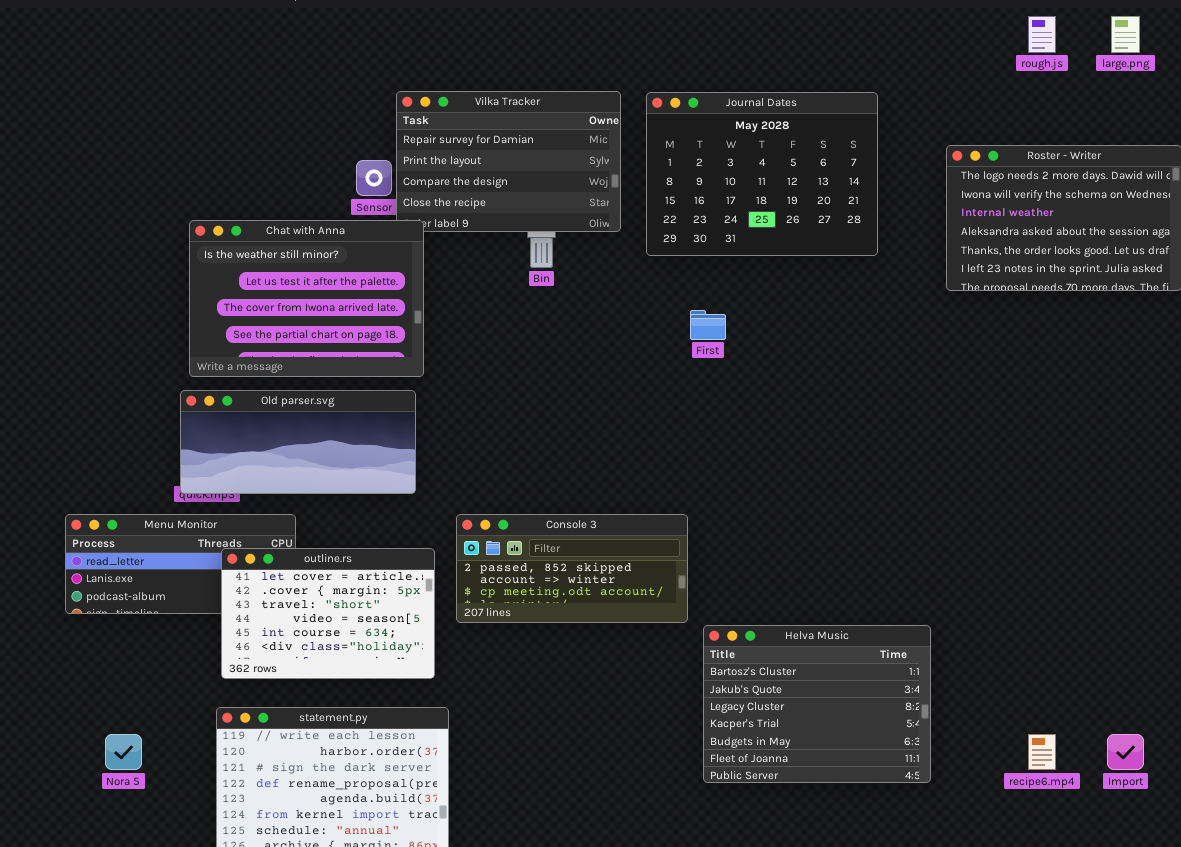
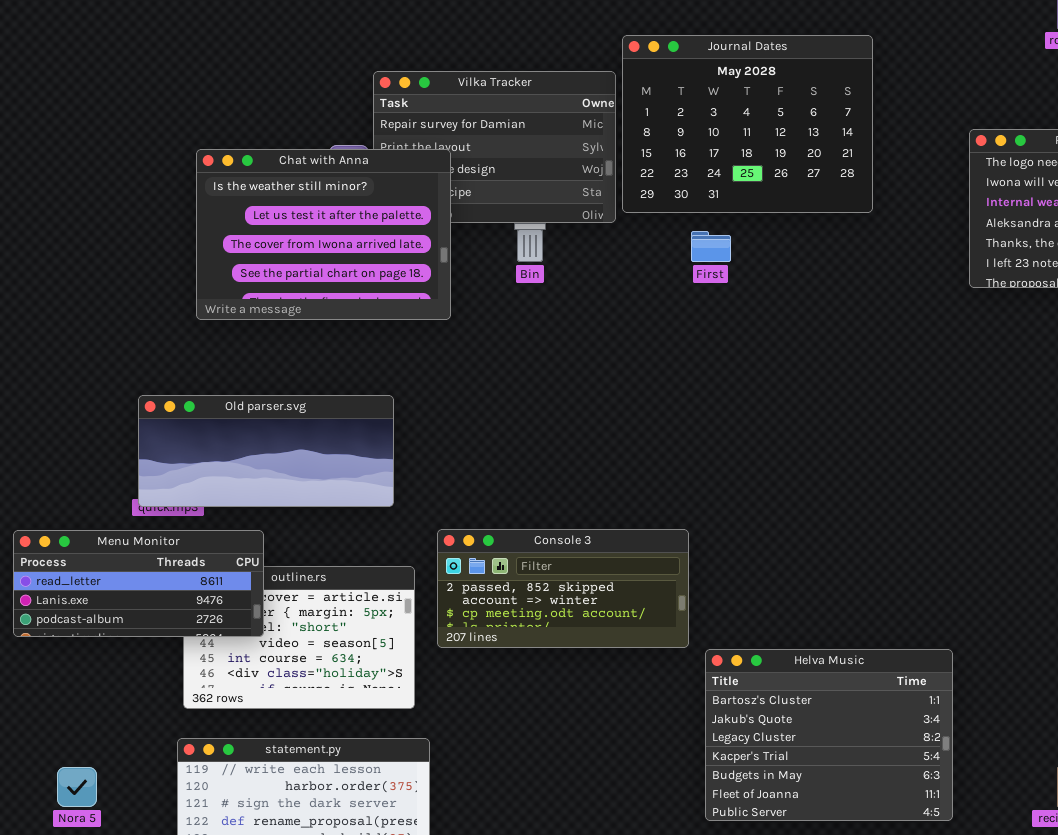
Journal Dates: [646,92,878,256] -> [622,35,873,213], moved
Chat with Anna: [189,220,424,377] -> [196,149,451,320], moved
First: [690,310,726,340] -> [691,231,731,262], moved
Menu Monitor: [65,514,296,614] -> [13,530,264,637], raised

